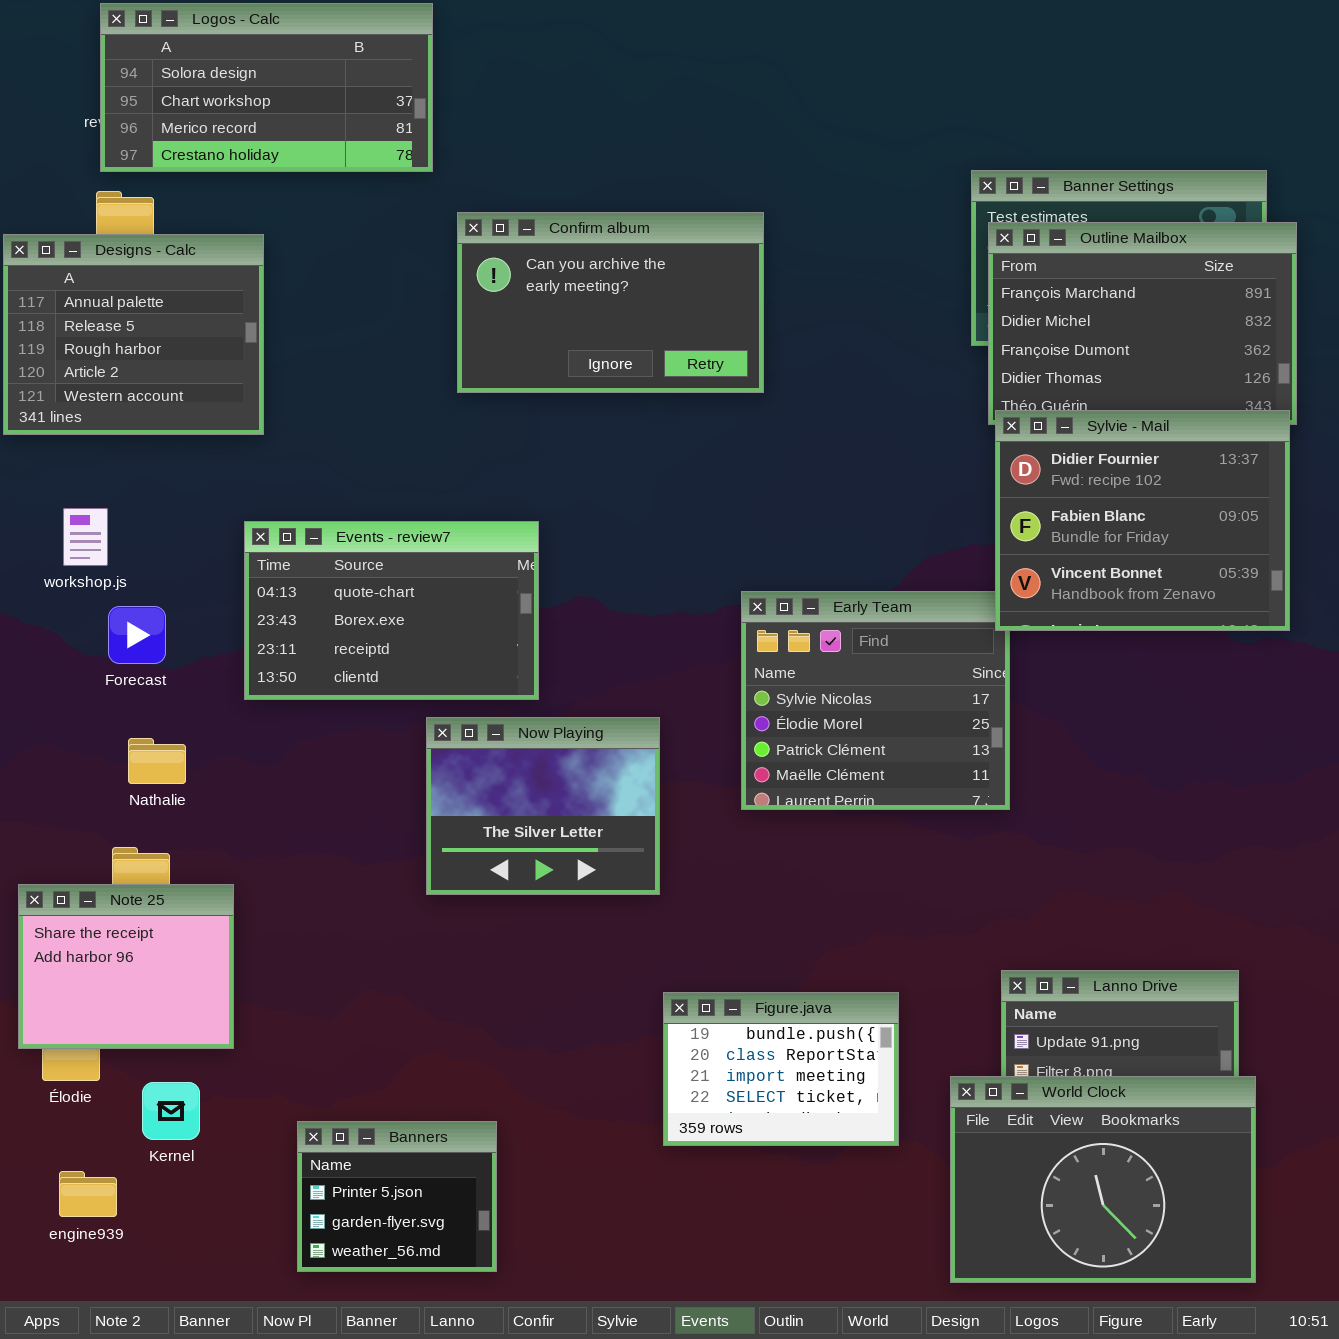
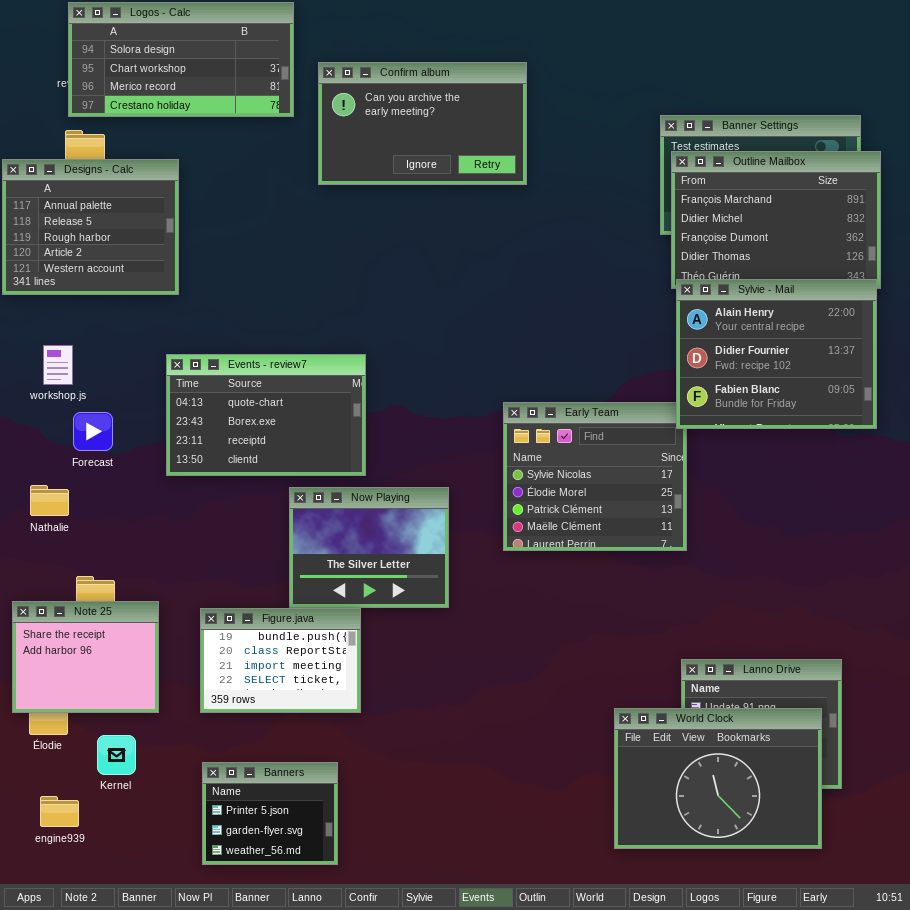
Confirm album: [457,212,764,393] -> [318,62,527,185], moved
Sylvie - Mail: [995,410,1290,631] -> [676,279,877,429], scrolled up 1 row
Nathalie: [128,738,186,784] -> [30,485,69,516], moved
Figure.java: [663,992,899,1146] -> [200,608,361,713], moved
World Clock: [950,1076,1256,1283] -> [614,708,822,849], moved

